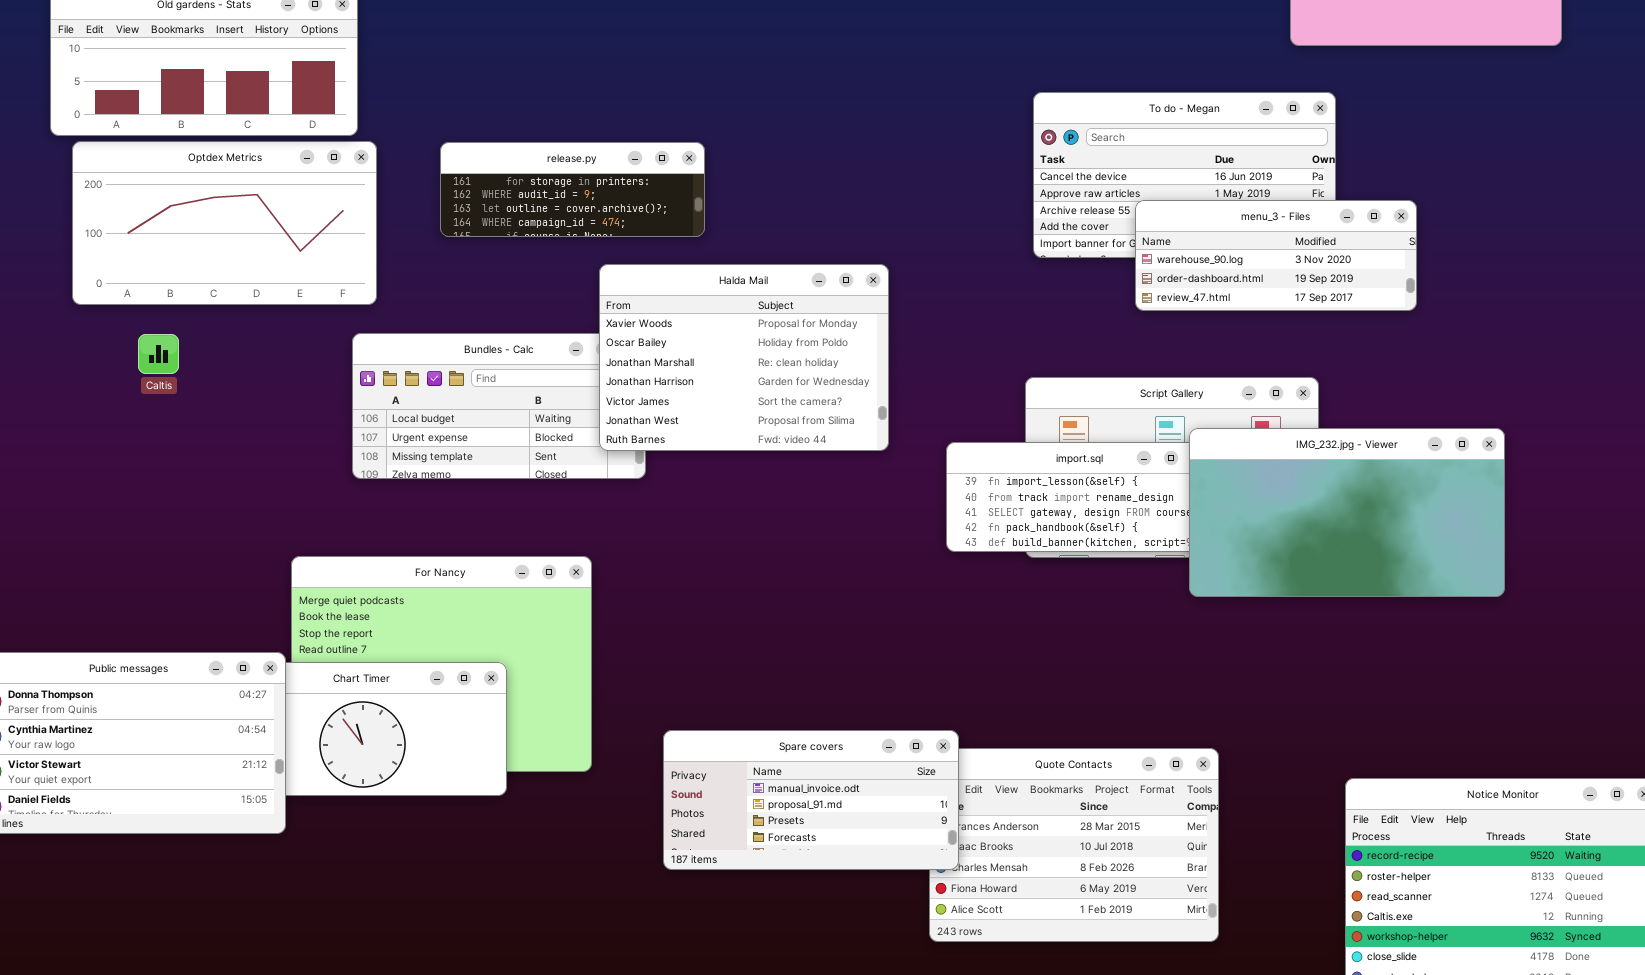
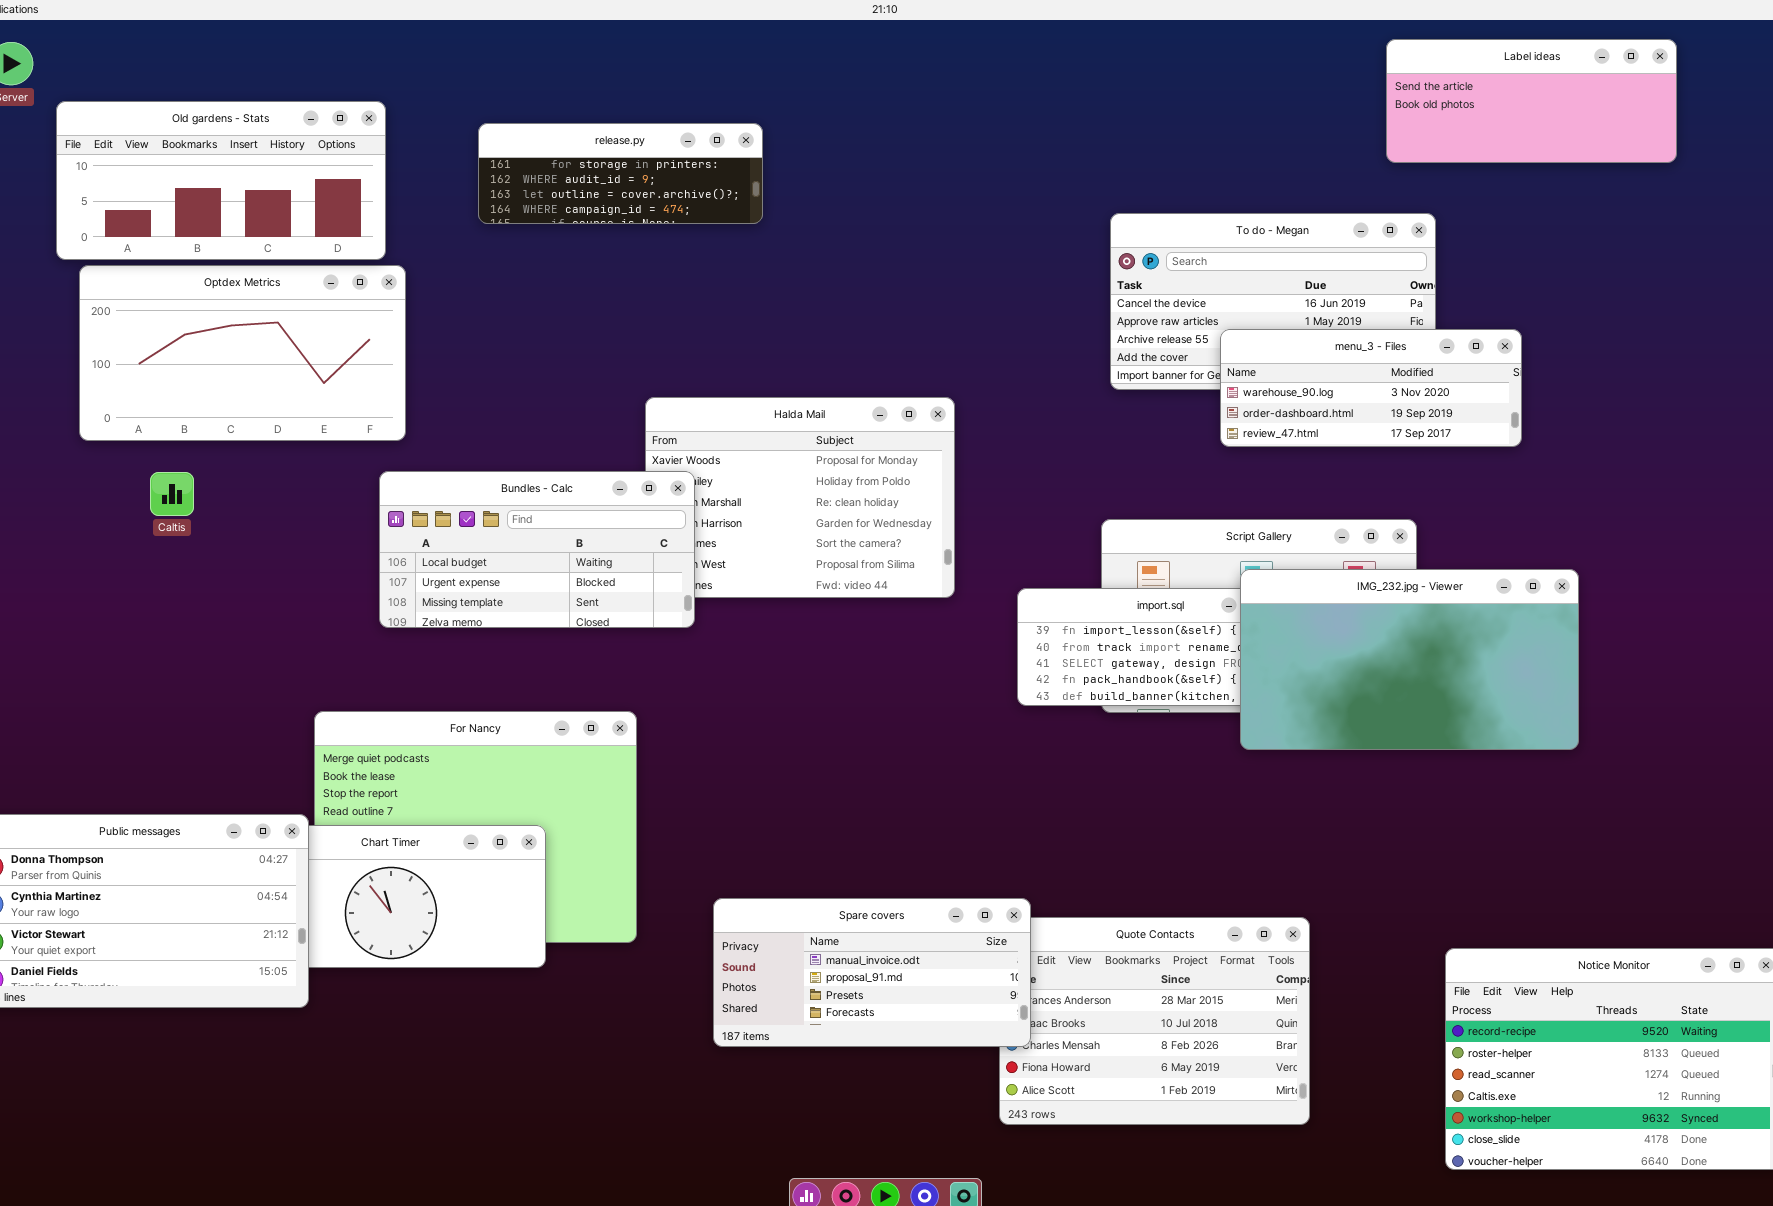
release.py: [440,142,705,237] -> [478,123,763,224], moved
Bundles - Calc: [352,333,646,479] -> [379,471,695,628], raised
IMG_232.jpg - Viewer: [1189,428,1505,597] -> [1240,569,1579,750], moved

